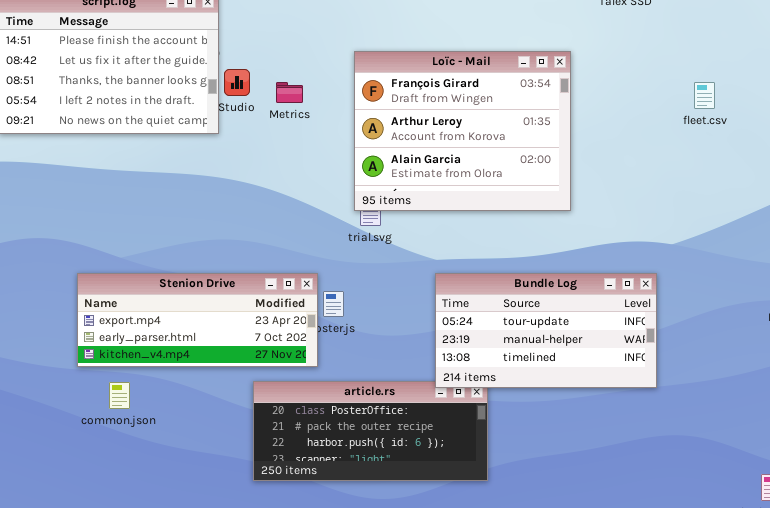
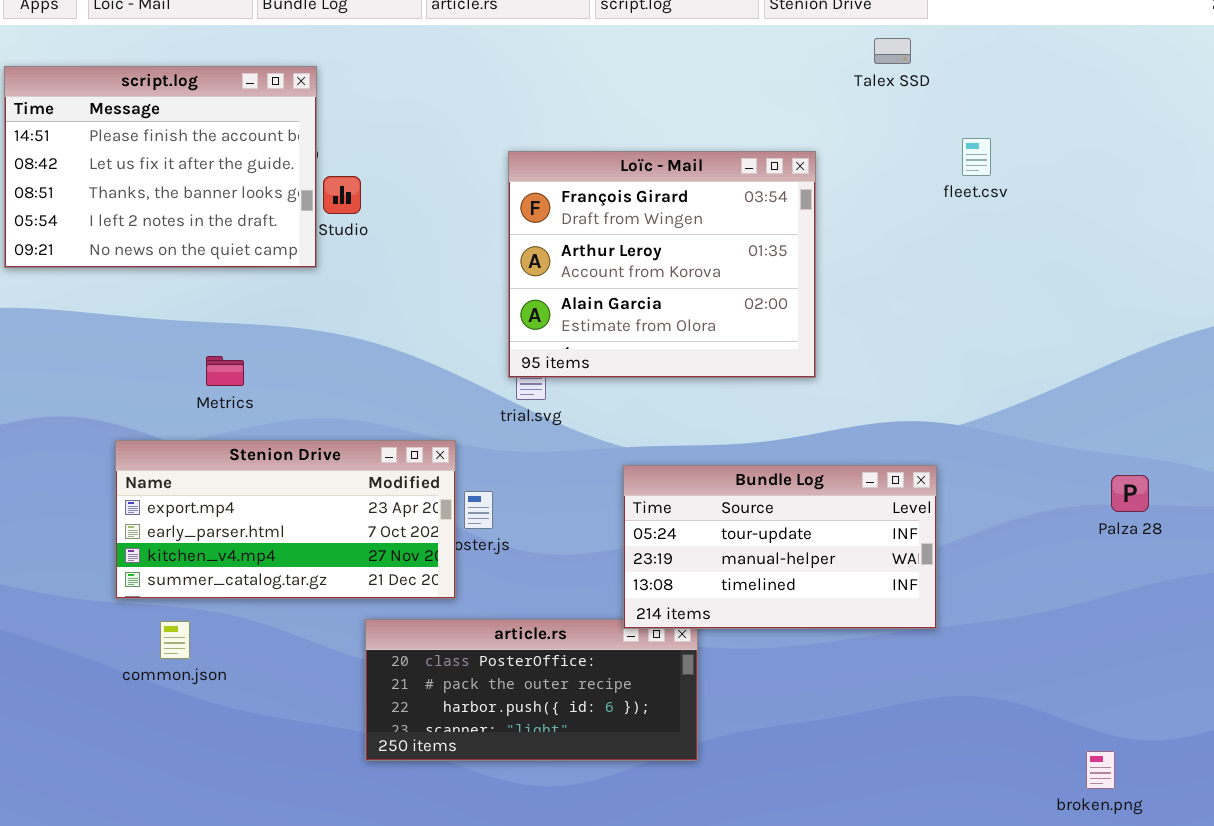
Metrics: [276,82,303,103] -> [206,356,244,386], moved
fleet.csv: [694,82,715,109] -> [962,138,991,176], moved
Stenion Drive: [77,273,318,367] -> [115,440,456,599], resized

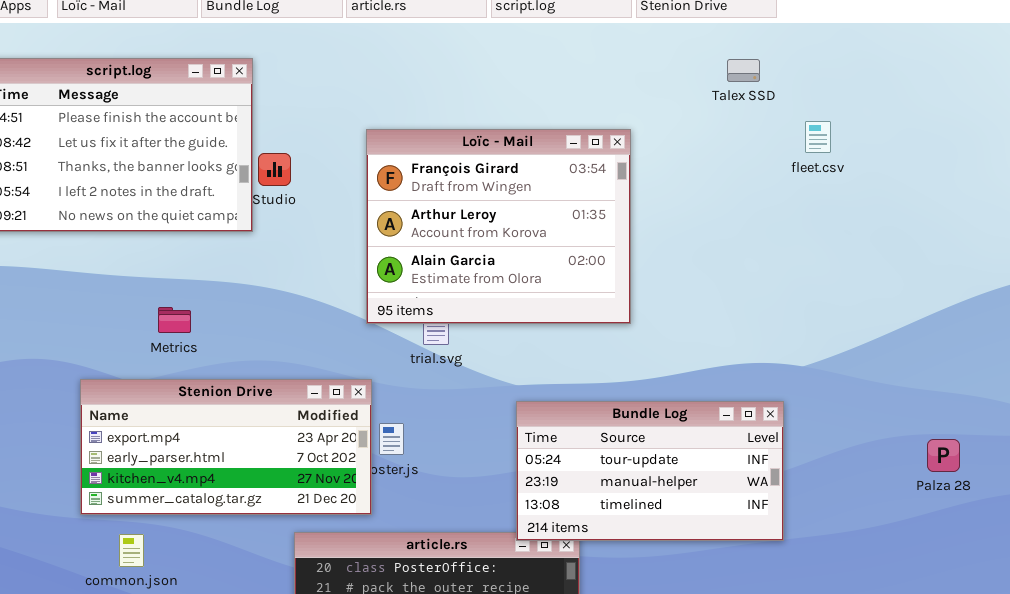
Talex SSD: [874,38,911,64] -> [727,59,760,82], moved
Loïc - Mail: [508,151,816,378] -> [366,129,631,324], moved
Palza 28: [1111,475,1149,512] -> [927,439,960,472], moved

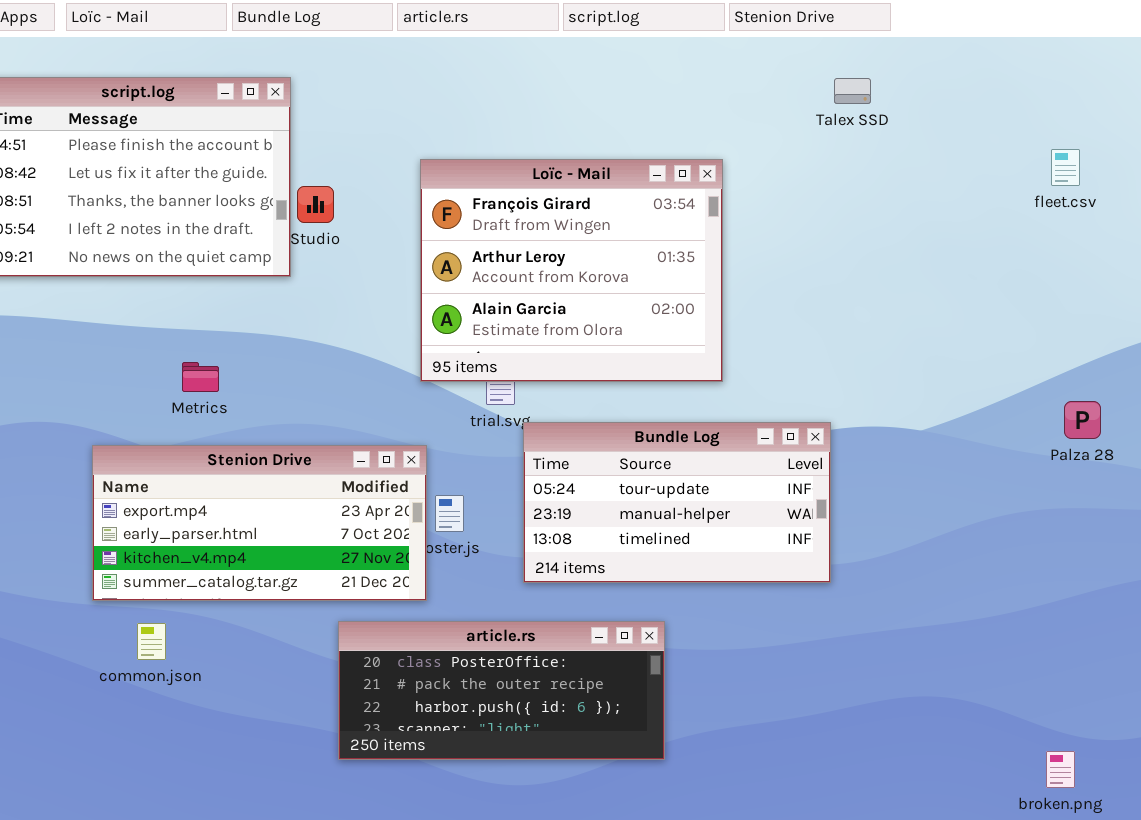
fleet.csv: [805,121,831,153] -> [1051,149,1080,186], moved
Bundle Log: [516,401,784,541] -> [523,422,831,583], moved
Palza 28: [927,439,960,472] -> [1064,401,1101,439], moved

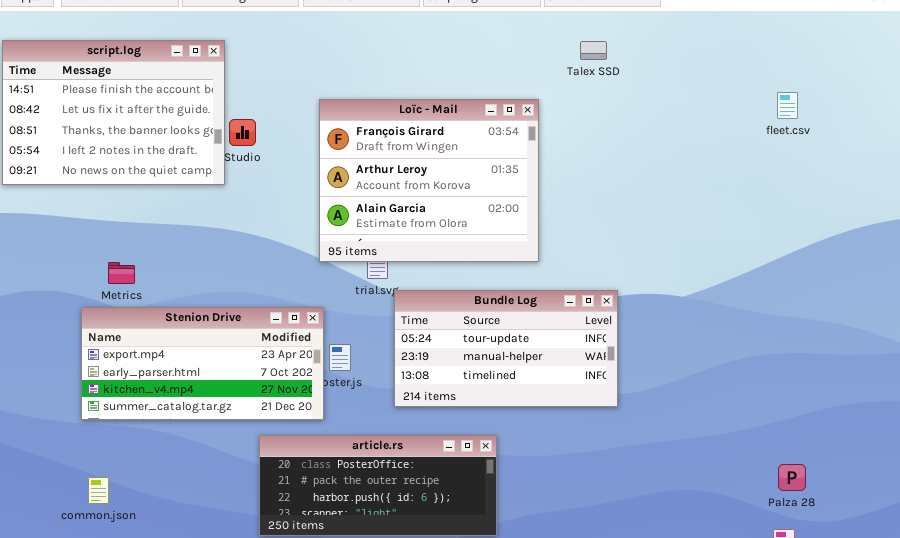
Talex SSD: [834,78,871,104] -> [580,41,607,60], moved
Metrics: [182,362,219,392] -> [108,262,135,284], moved
Palza 28: [1064,401,1101,439] -> [778,464,806,491], moved
common.json: [137,623,166,660] -> [88,477,109,504], moved

